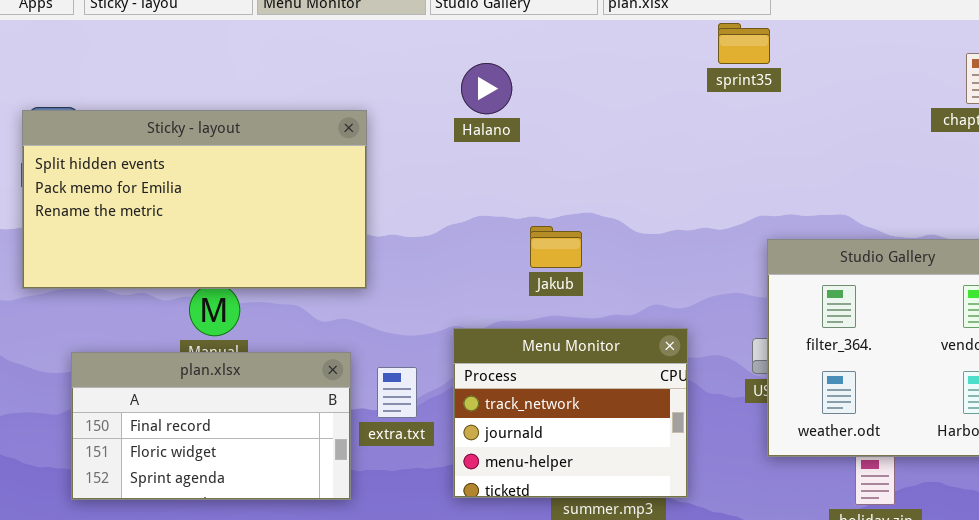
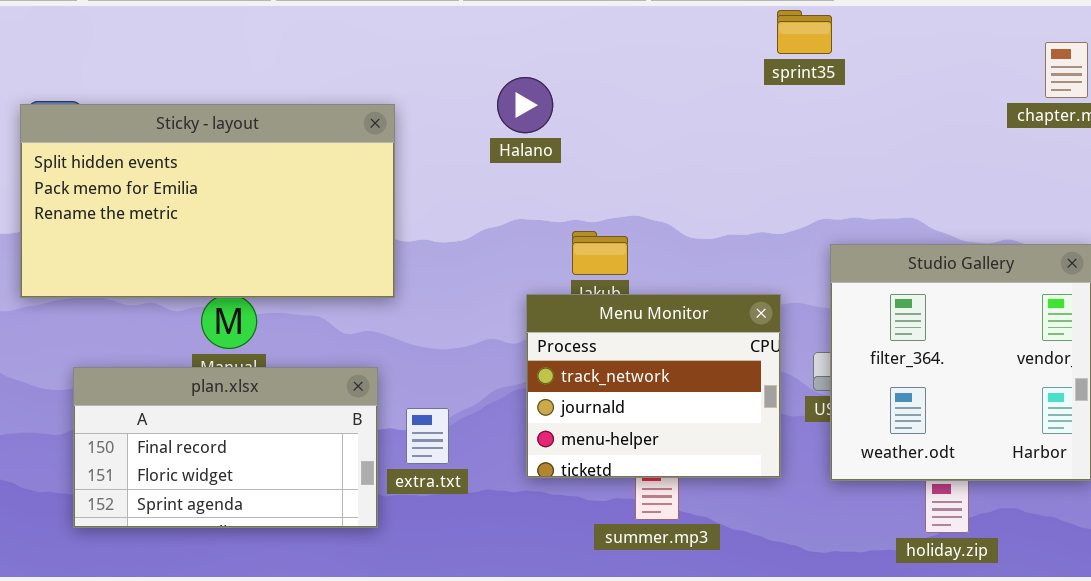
Halano: [461,63,512,114] -> [497,77,553,133], moved
Menu Monitor: [453,328,688,498] -> [526,294,781,478], moved
extra.txt: [377,367,417,418] -> [406,408,449,464], moved

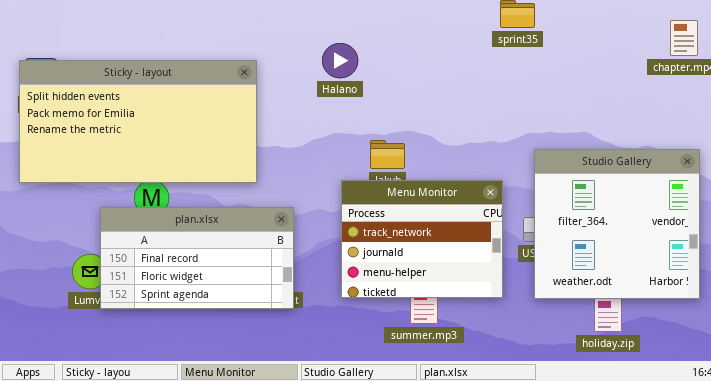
plan.xlsx: [73,367,378,528] -> [100,207,294,309], moved

